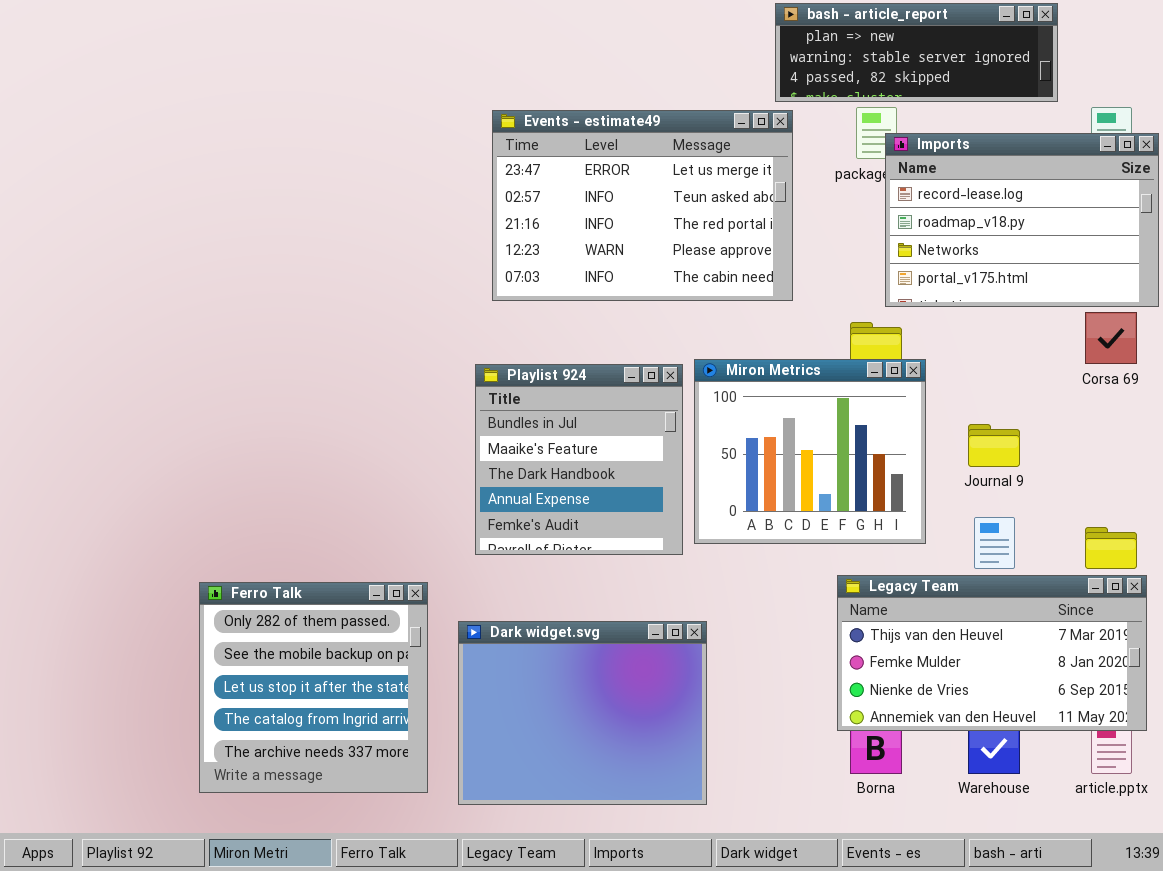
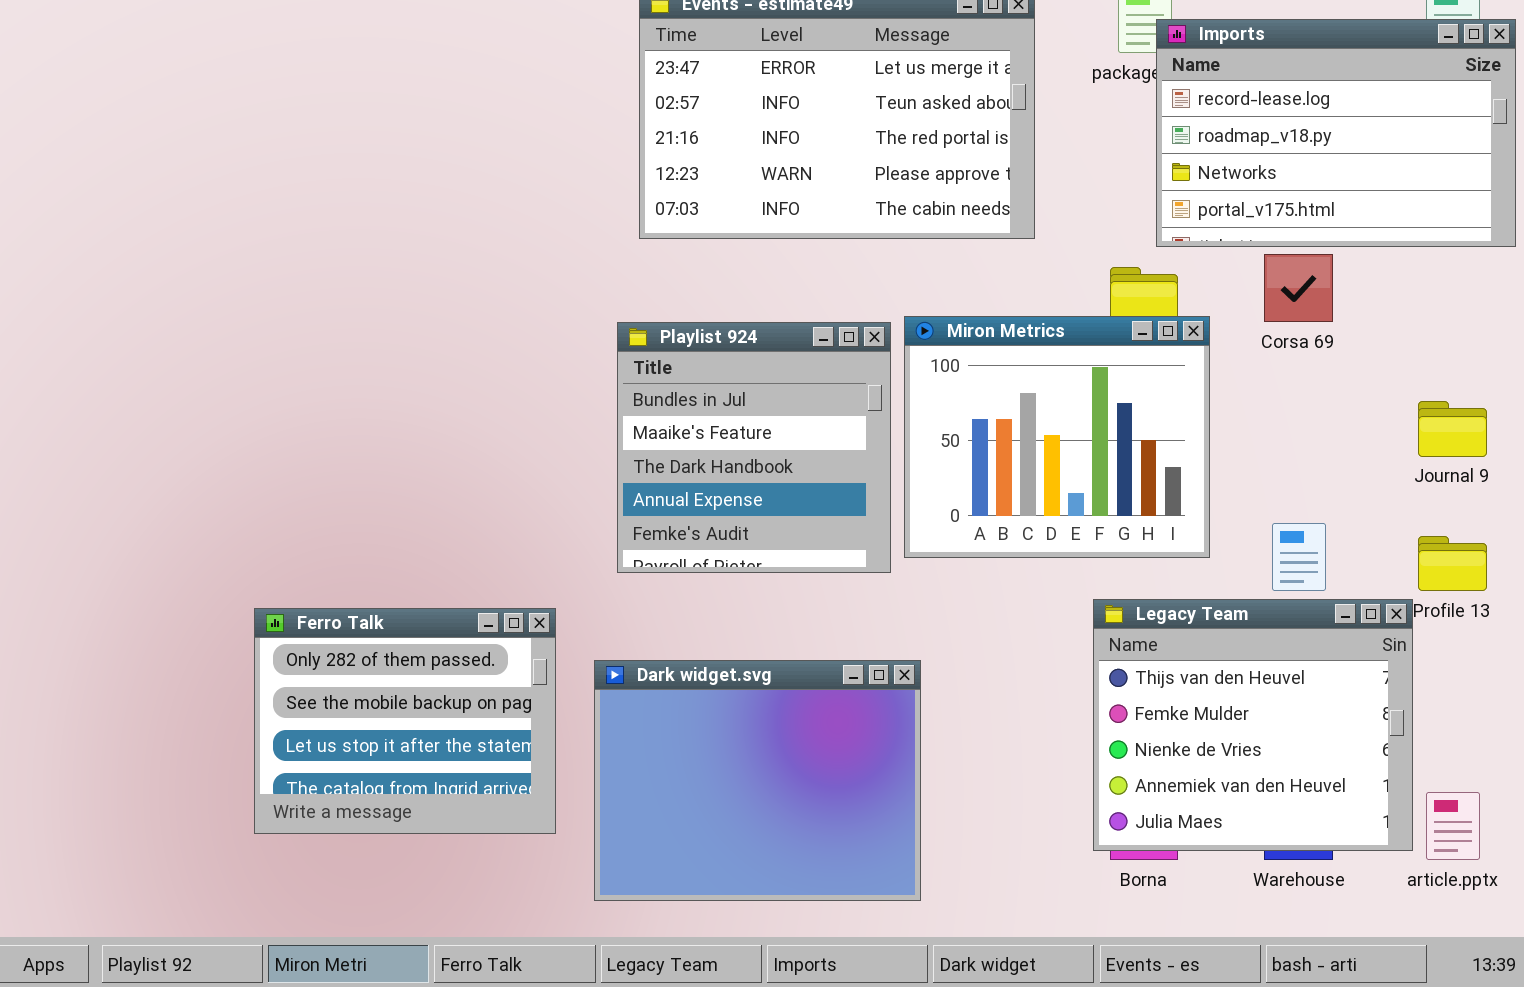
Corsa 69: [1085,312,1137,364] -> [1264,254,1333,322], moved
Journal 9: [968,424,1020,467] -> [1418,401,1487,457], moved
Legacy Team: [837,575,1147,731] -> [1093,599,1413,851], resized
Ferro Talk: [199,582,428,793] -> [254,608,556,834], resized

